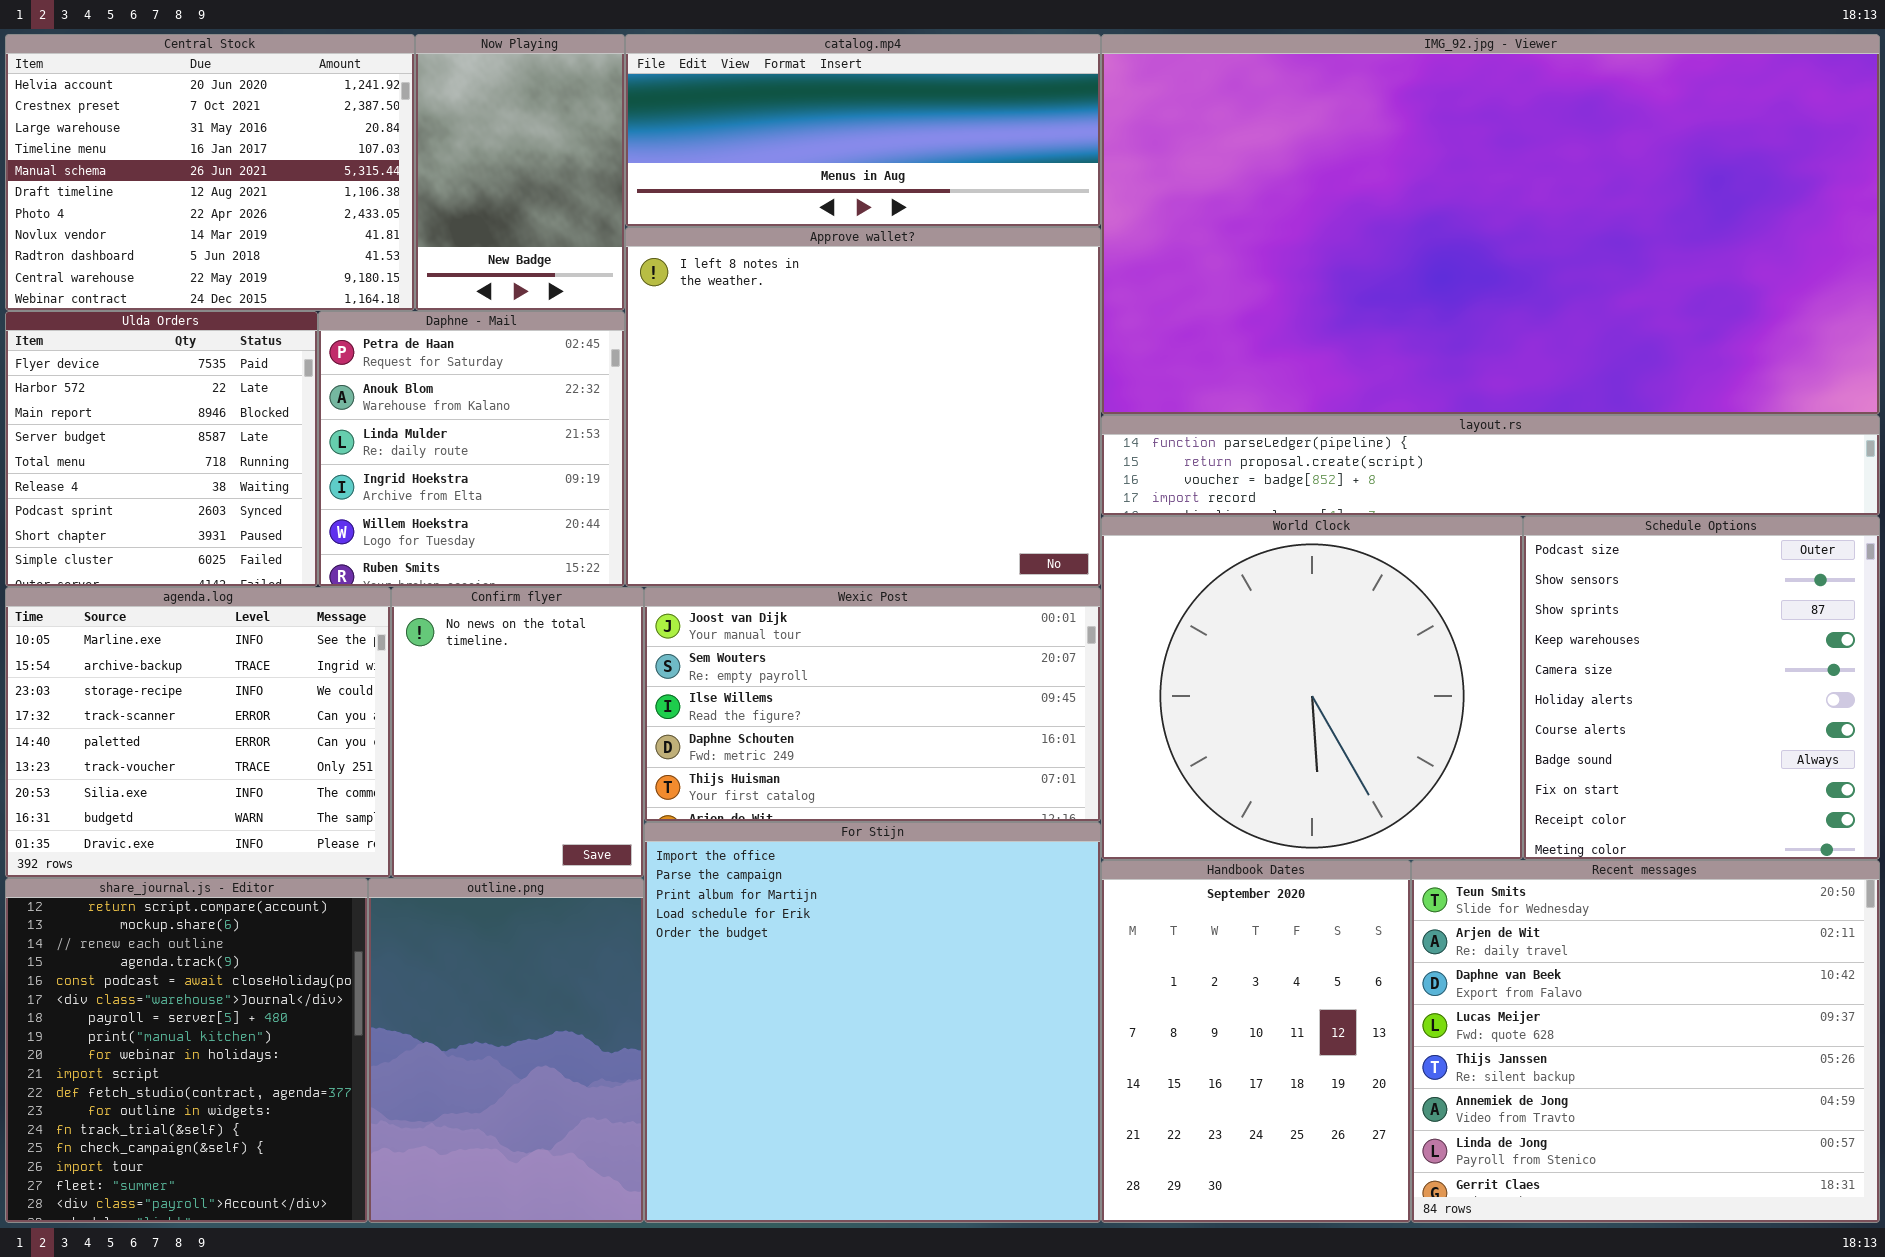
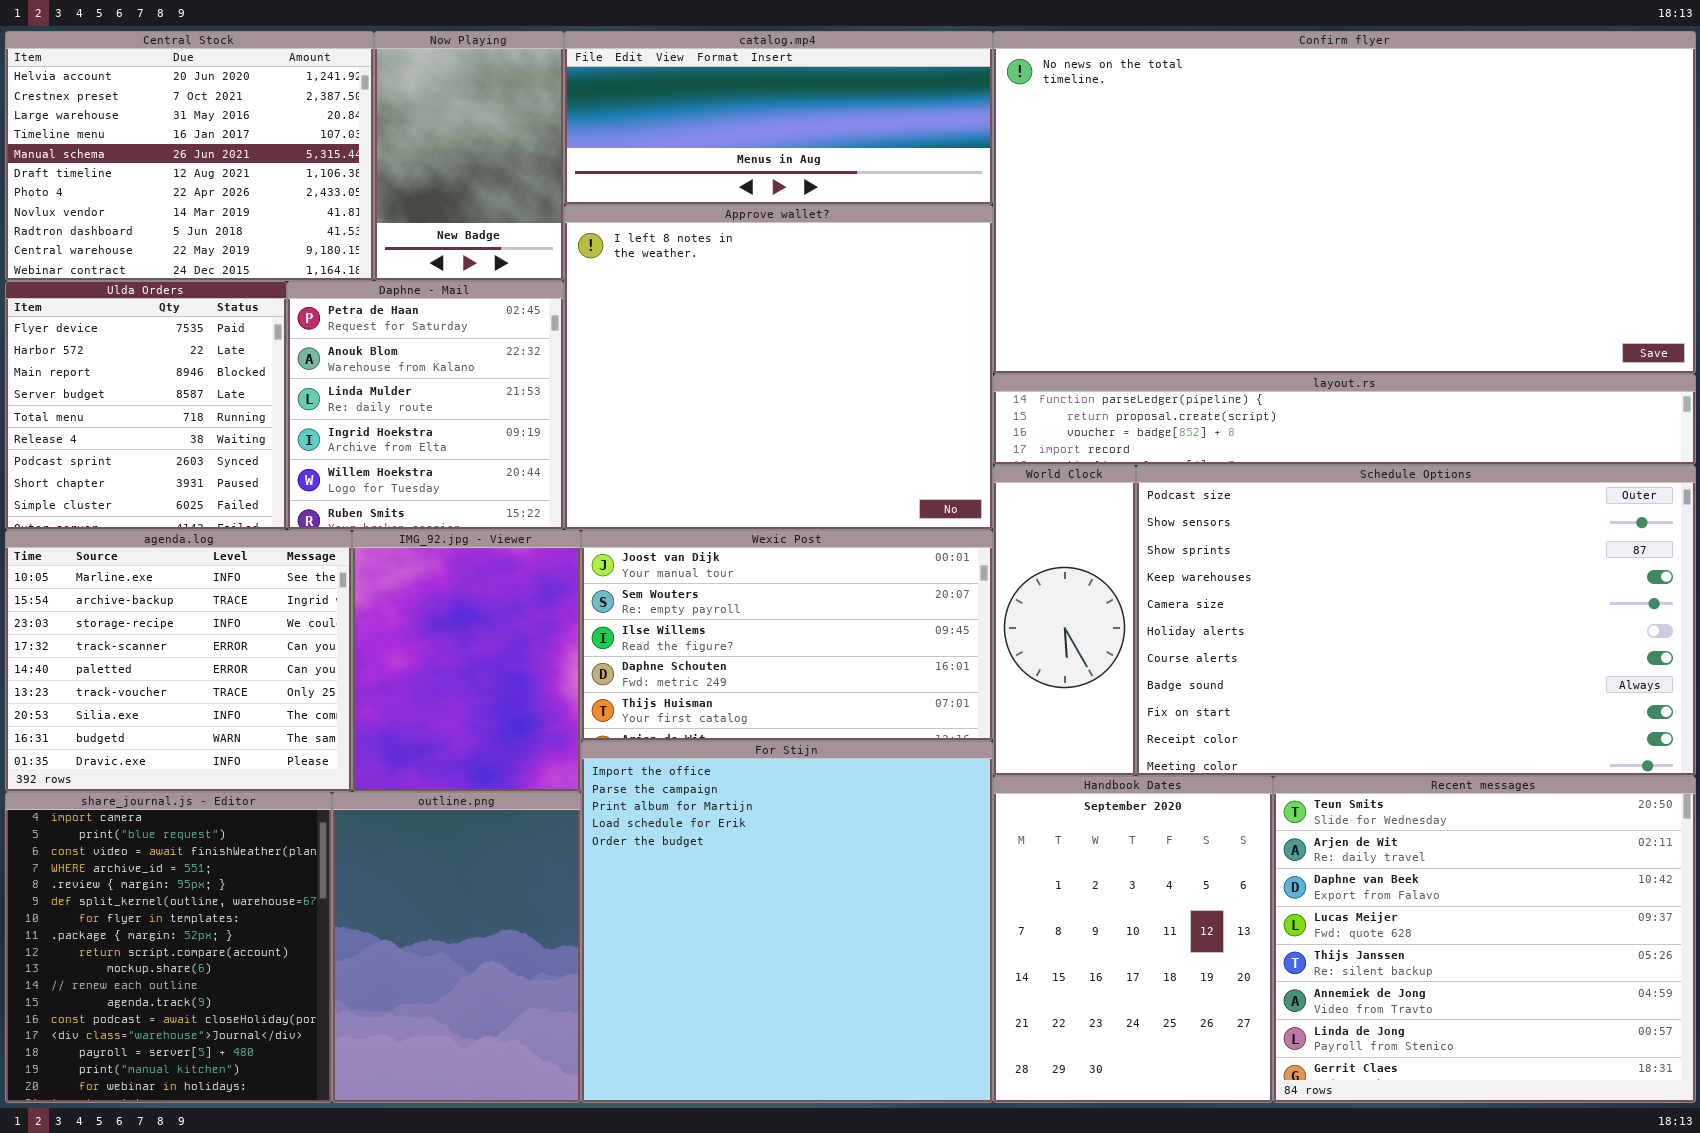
IMG_92.jpg - Viewer: [1101,34,1880,415] -> [352,530,581,792], moved, resized
World Clock: [1101,516,1523,860] -> [993,465,1136,776], resized
Schedule Options: [1523,516,1880,860] -> [1136,465,1696,776], resized
Confirm flyer: [391,587,644,878] -> [993,31,1696,374], moved, resized
share_journal.js - Editor: [5,878,368,1223] -> [5,792,332,1103], scrolled up 8 rows

